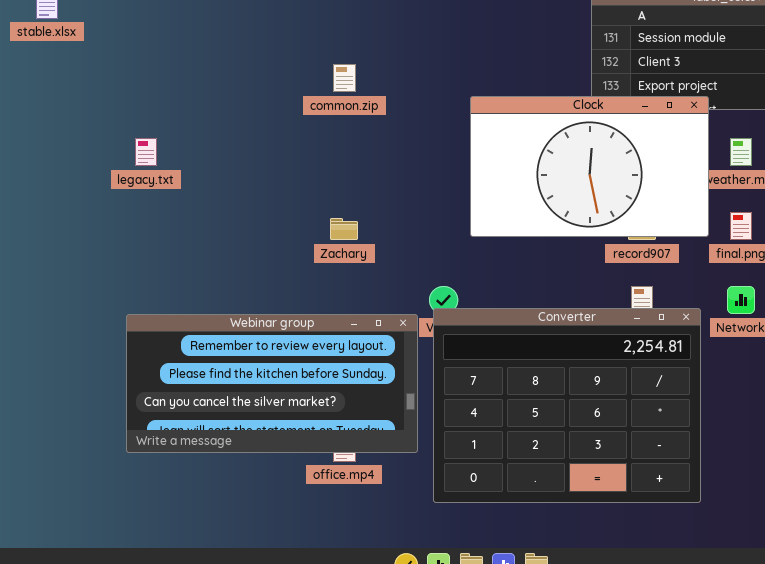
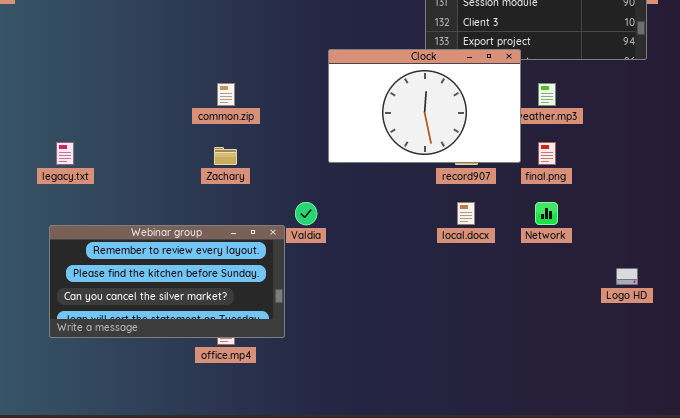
common.zip: [333,64,356,92] -> [217,83,235,106], moved
legacy.txt: [135,138,157,166] -> [56,142,74,165], moved
Converter: [433,308,701,503] -> none, closed

